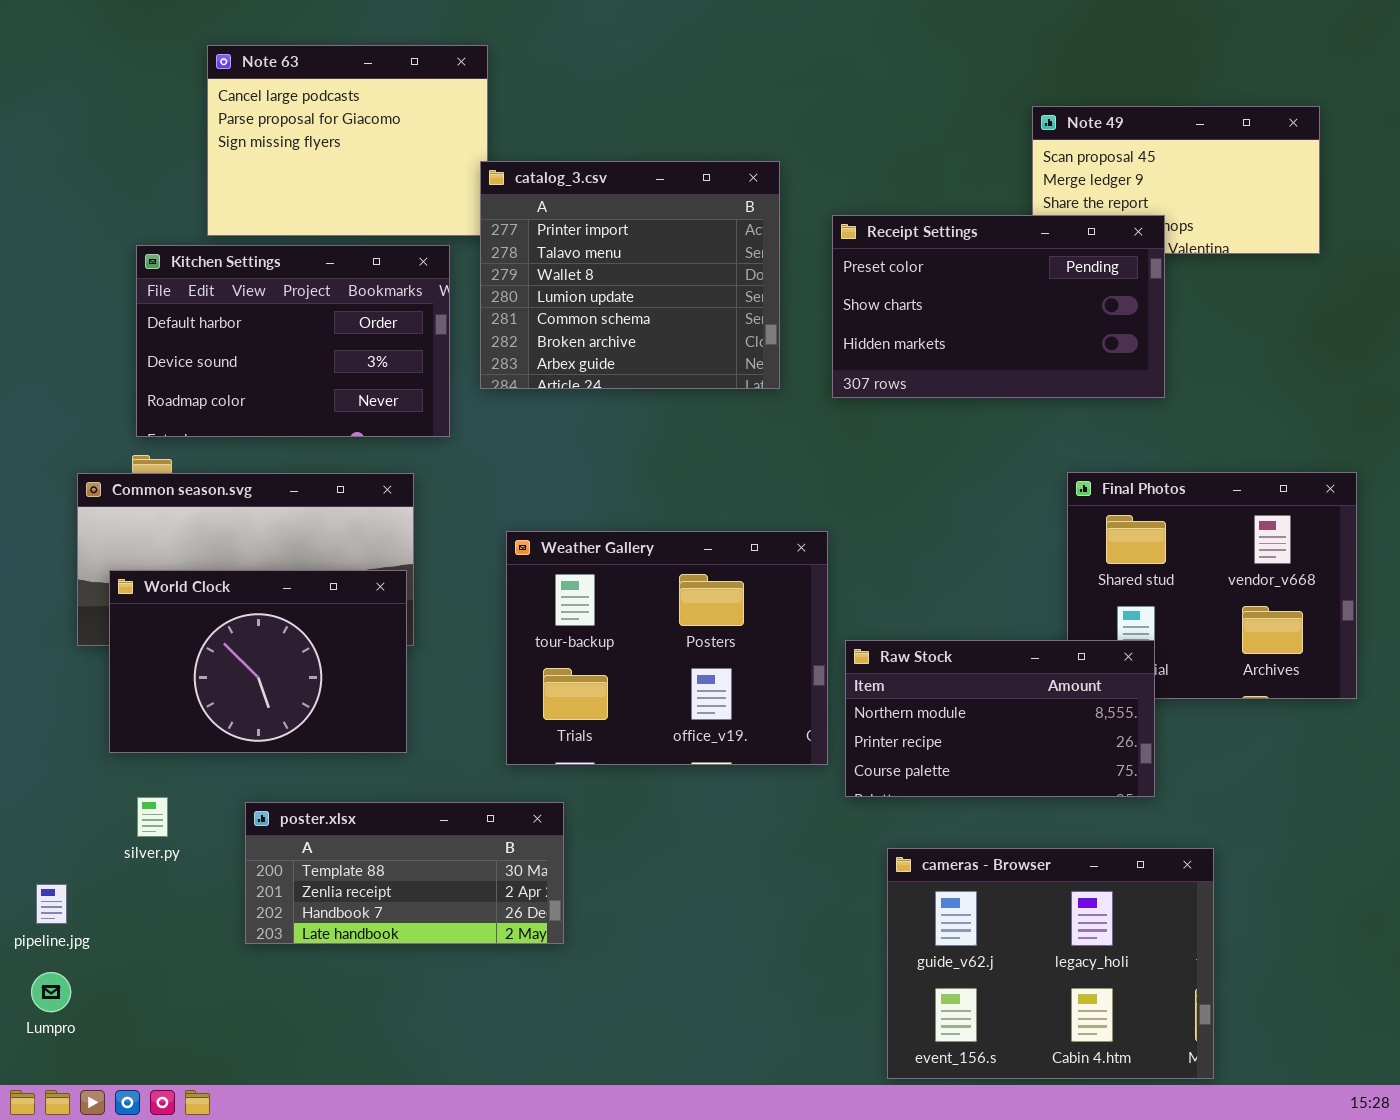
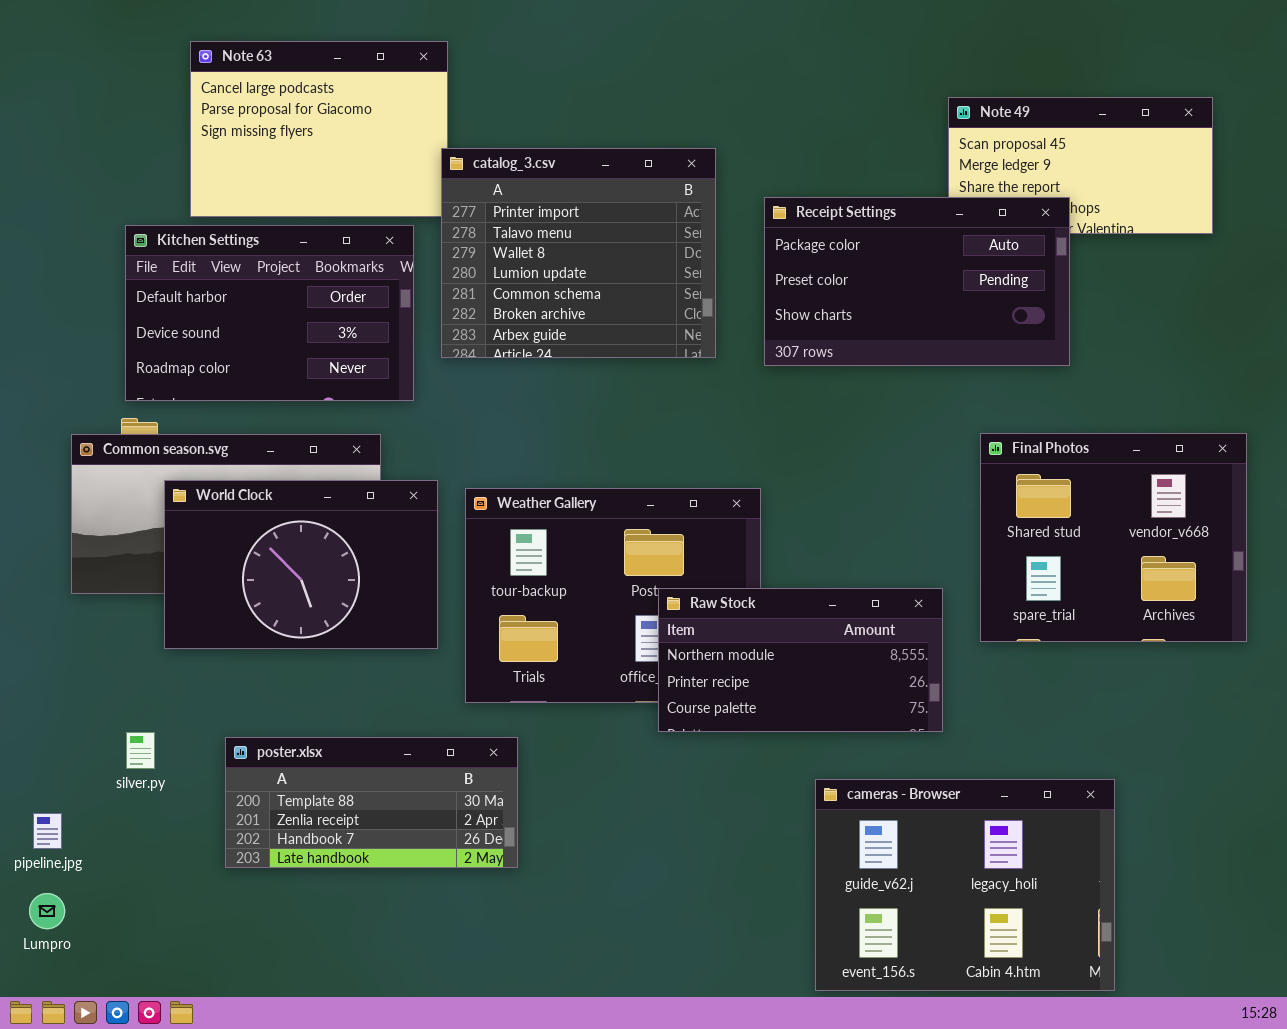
Receipt Settings: [832,215,1165,398] -> [764,197,1070,366], scrolled up 1 row
World Clock: [109,570,407,753] -> [164,480,438,649], moved
Raw Stock: [845,640,1155,797] -> [658,588,943,732], moved

